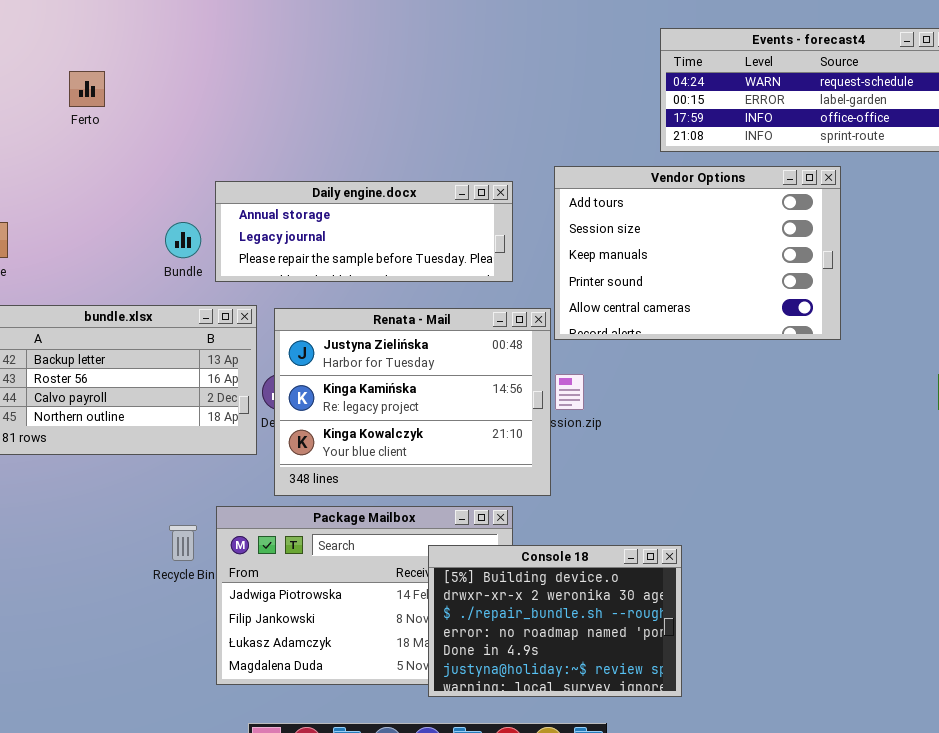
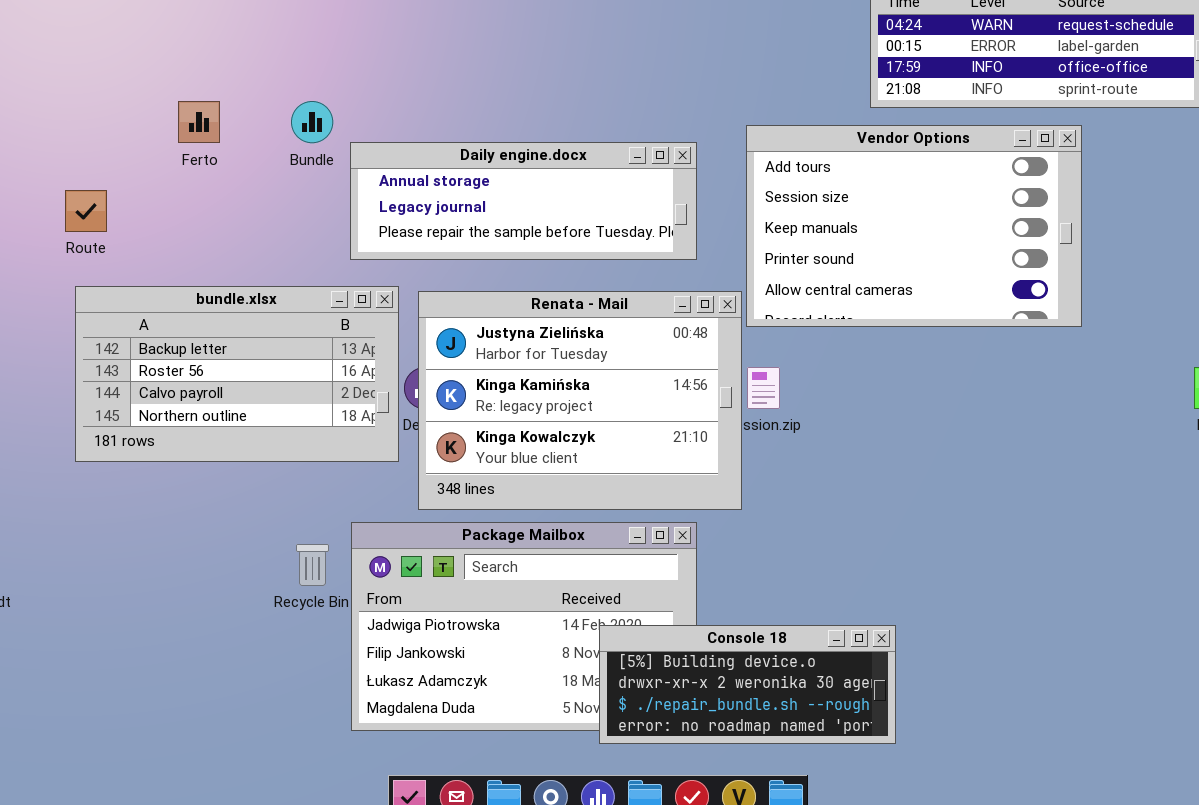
Ferto: [69,71,105,107] -> [178,101,220,143], moved
Bundle: [165,222,201,258] -> [291,101,333,143], moved
Console 18: [428,545,682,697] -> [599,625,896,744], resized

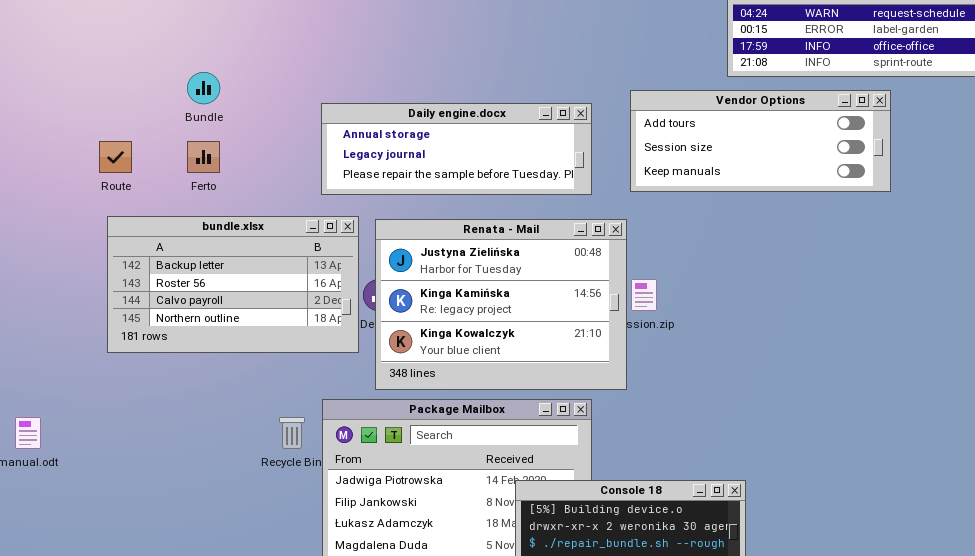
Ferto: [178,101,220,143] -> [187,141,220,173], moved
Bundle: [291,101,333,143] -> [187,72,220,104], moved
Vendor Options: [746,125,1082,327] -> [630,90,891,192], resized

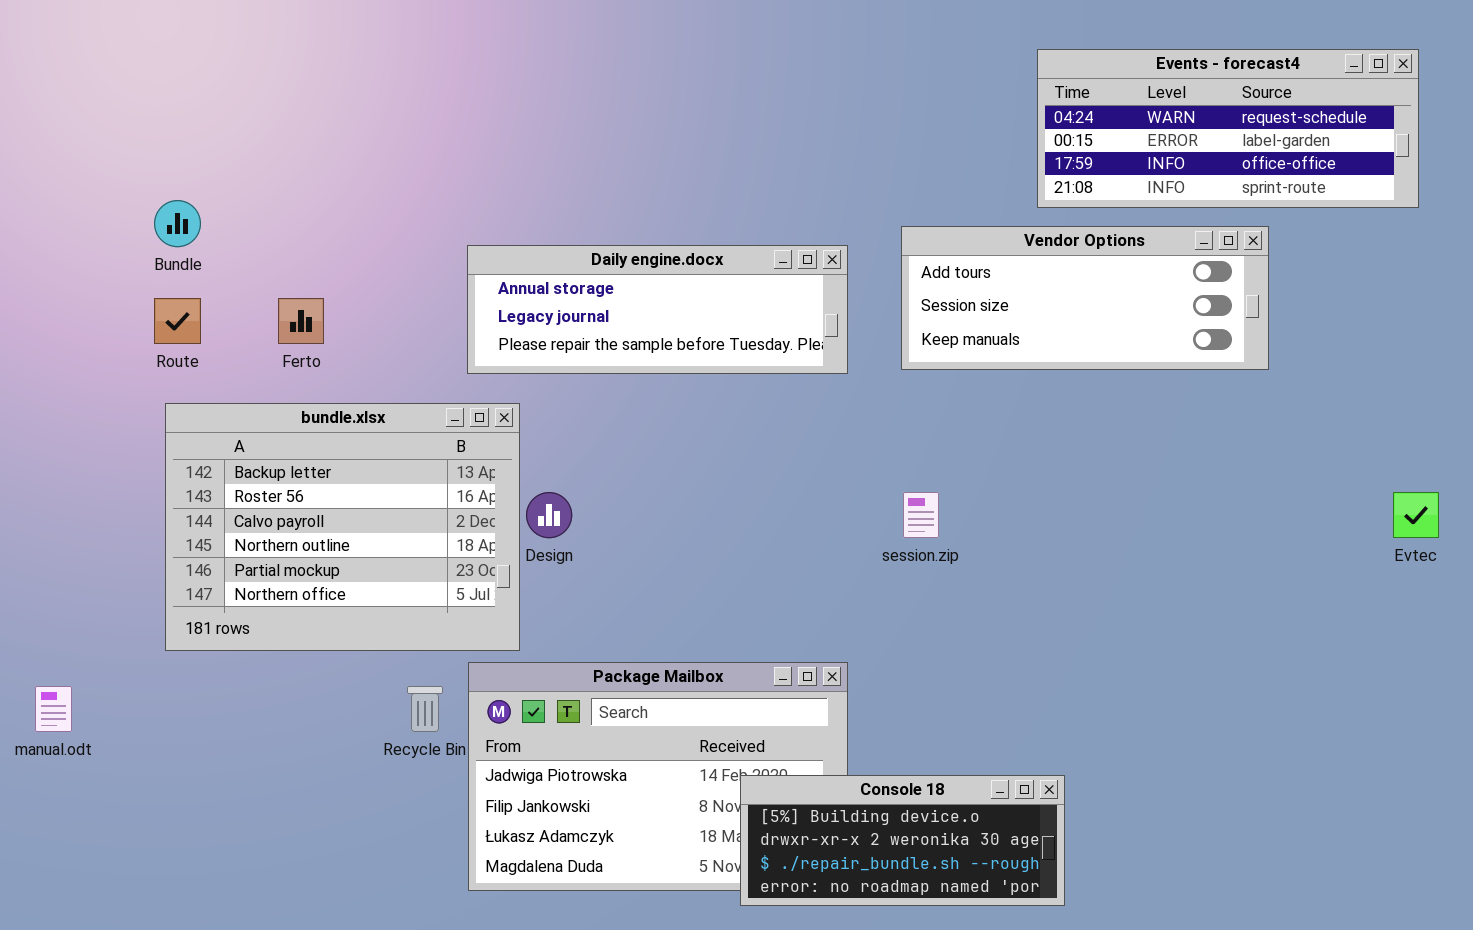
Bundle: [187,72,220,104] -> [154,200,201,247], moved
bundle.xlsx: [107,216,359,353] -> [165,403,520,651], resized
Renata - Mail: [375,219,627,390] -> none, closed

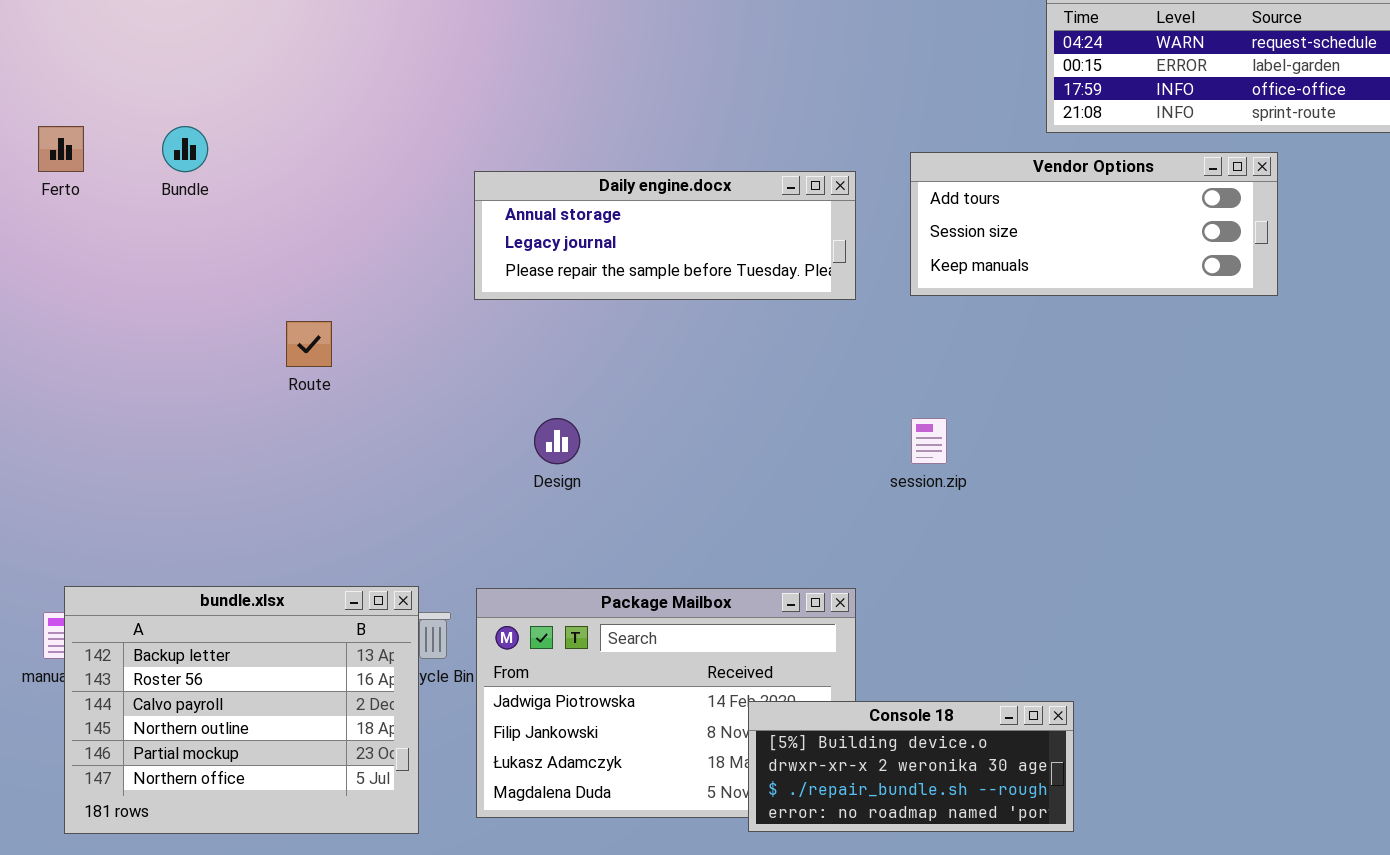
Route: [154,298,201,344] -> [286,321,332,367], moved
Ferto: [278,298,324,344] -> [38,126,84,172], moved
bundle.xlsx: [165,403,520,651] -> [64,586,419,834], moved

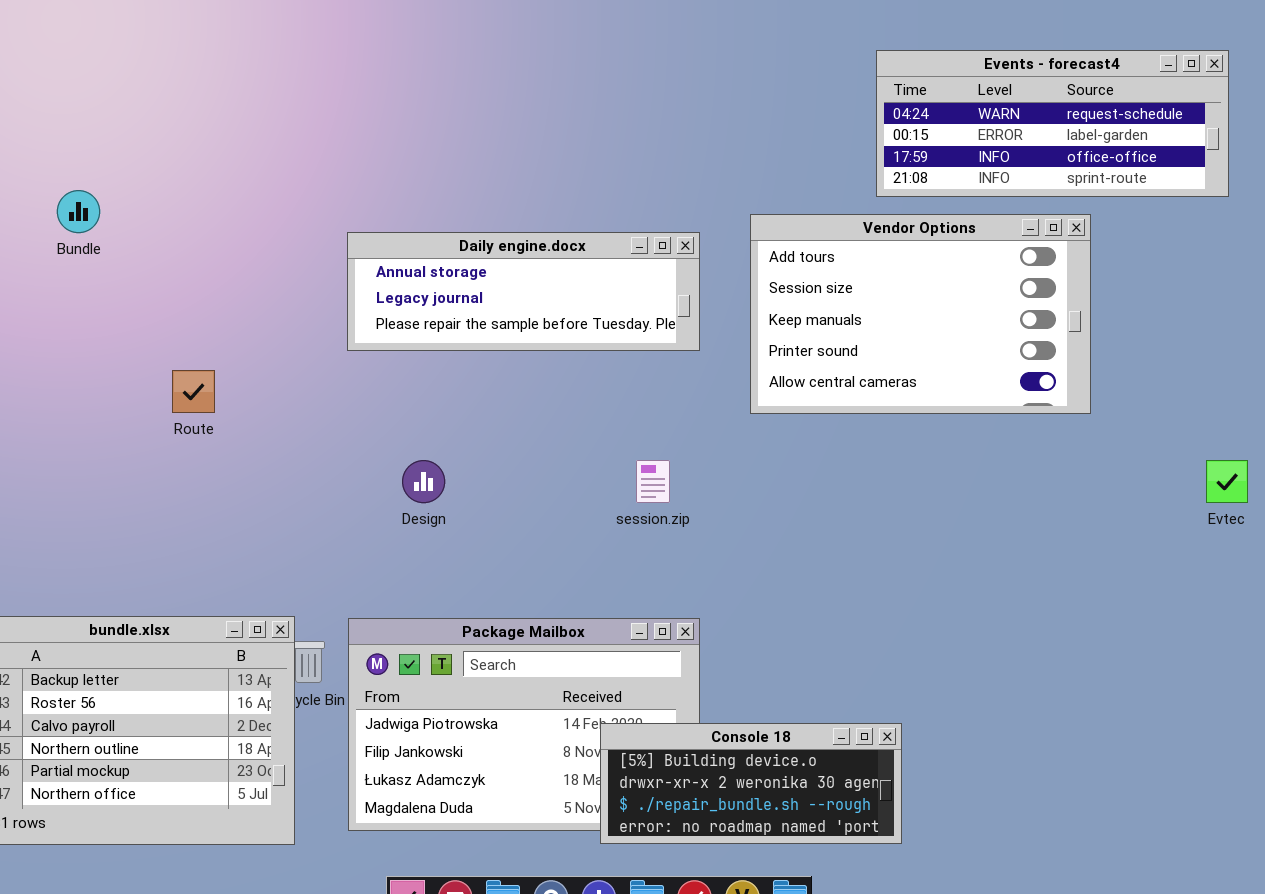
Vendor Options: [910,152,1278,296] -> [750,214,1091,414], resized
session.zip: [911,418,947,464] -> [636,460,670,503], moved

